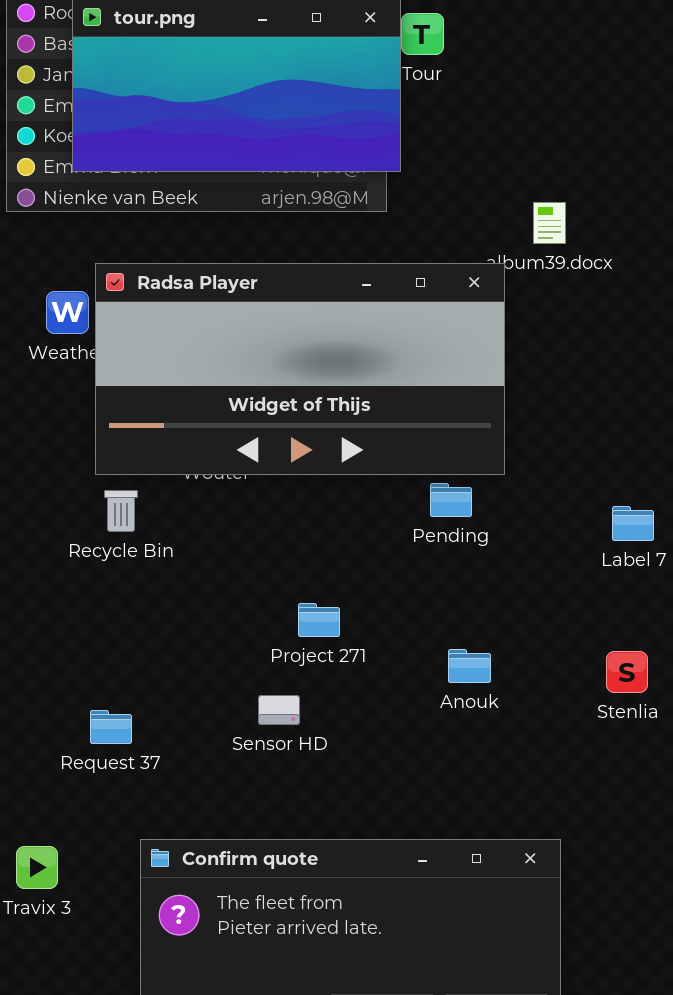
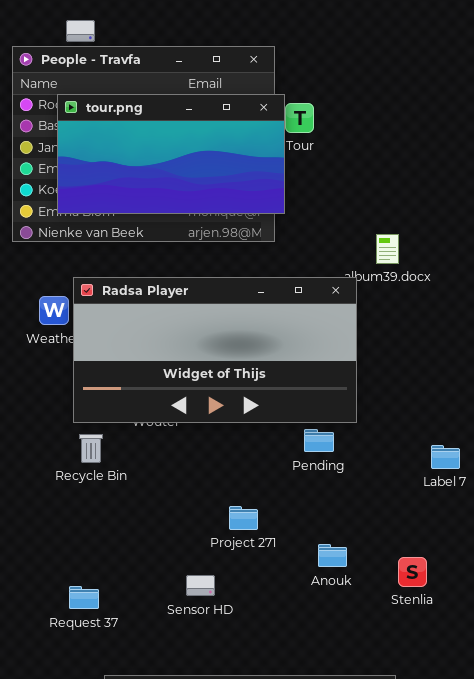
Project 271: [298,603,340,637] -> [229,506,258,530], moved
Stenlia: [606,651,648,693] -> [398,557,427,587], moved

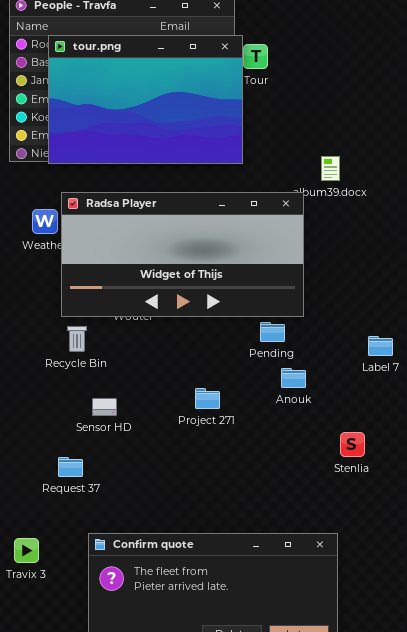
tour.png: [57,94,285,214] -> [48,35,243,164], resized
Anouk: [318,544,347,567] -> [281,368,306,388], moved
Sensor HD: [186,575,215,596] -> [92,398,117,416], moved

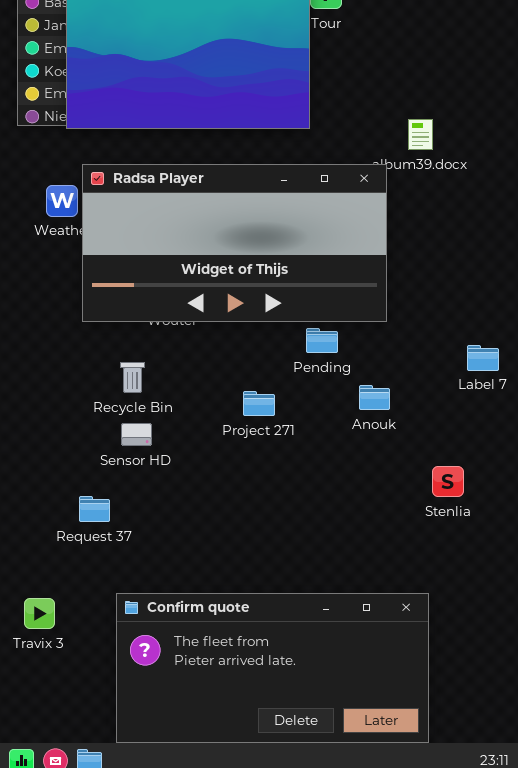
Pending: [260,322,285,342] -> [306,328,338,353], moved
Recycle Bin: [67,326,87,352] -> [120,362,145,393], moved
Project 271: [195,388,220,409] -> [243,391,275,416], moved

